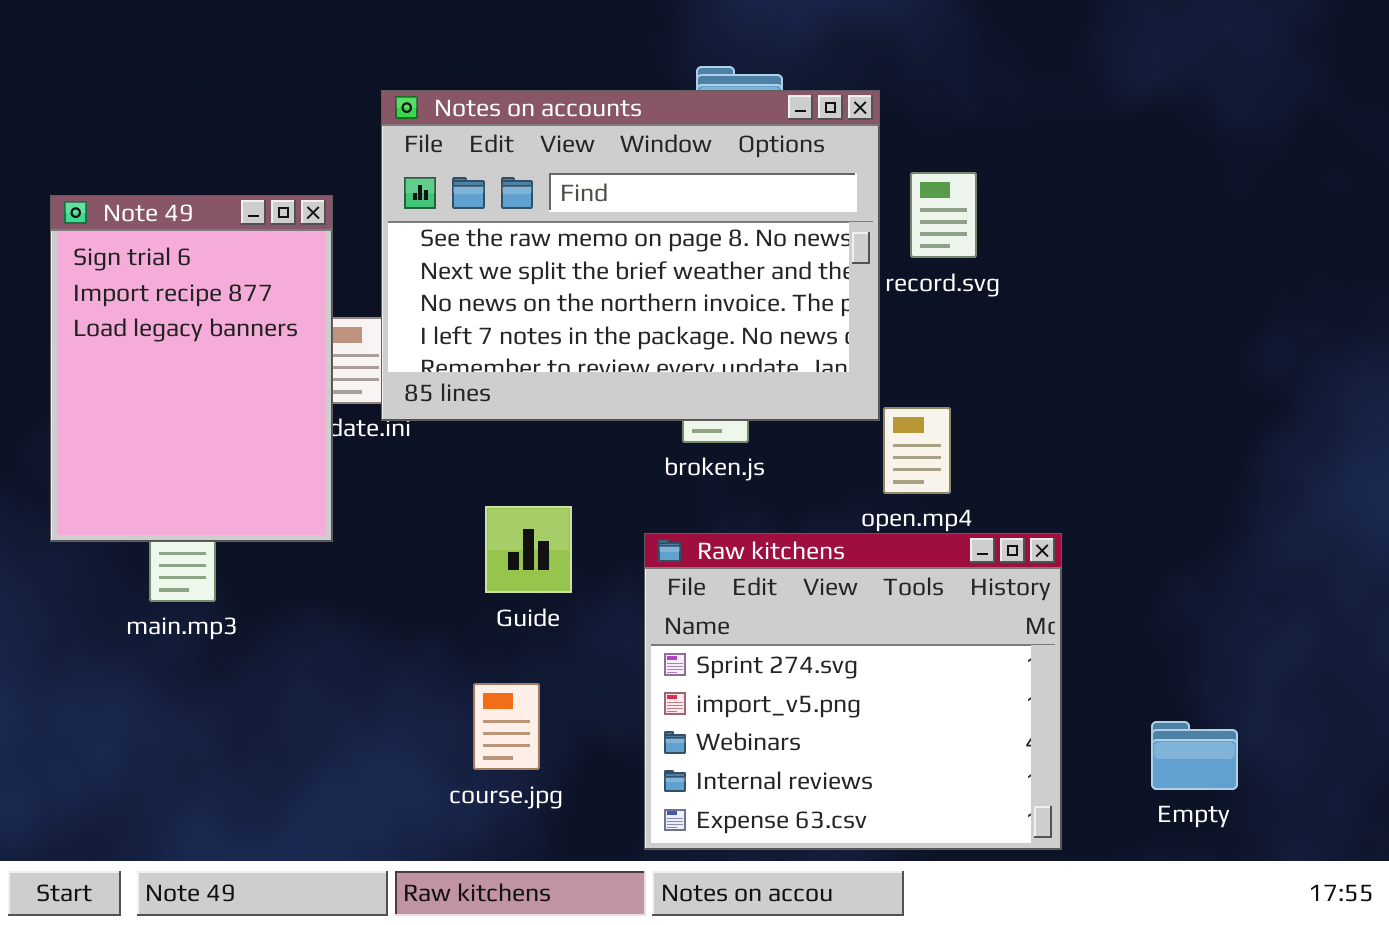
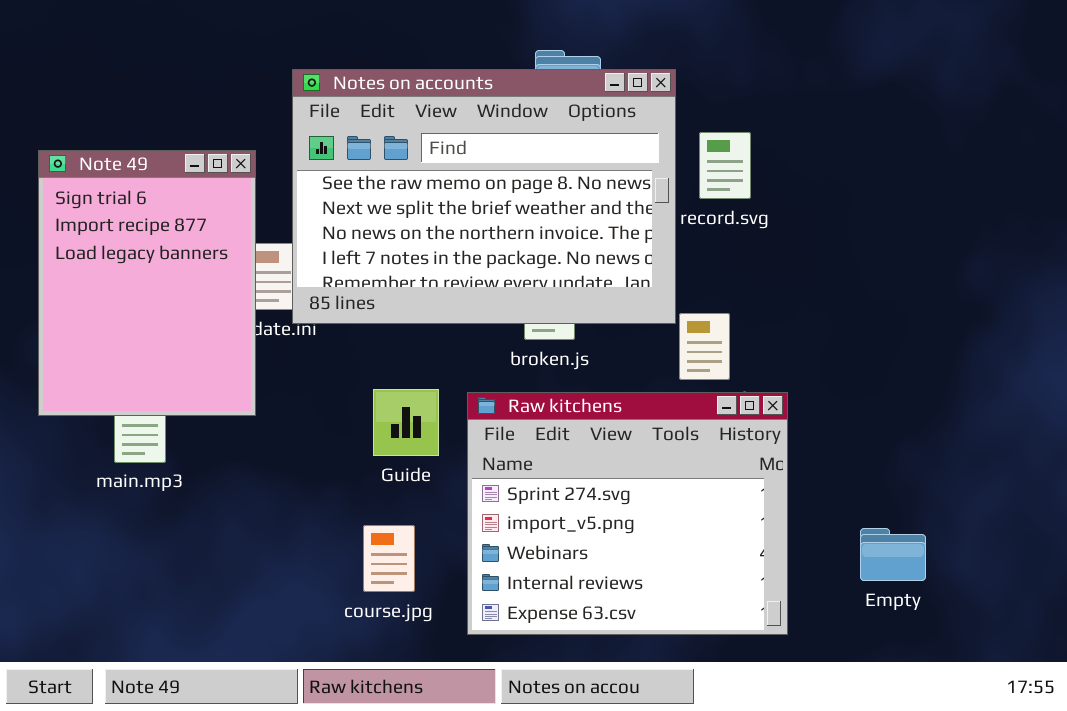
Raw kitchens: [644,533,1062,850] -> [467,392,788,635], moved
Empty: [1151,721,1238,790] -> [860,528,926,581], moved

